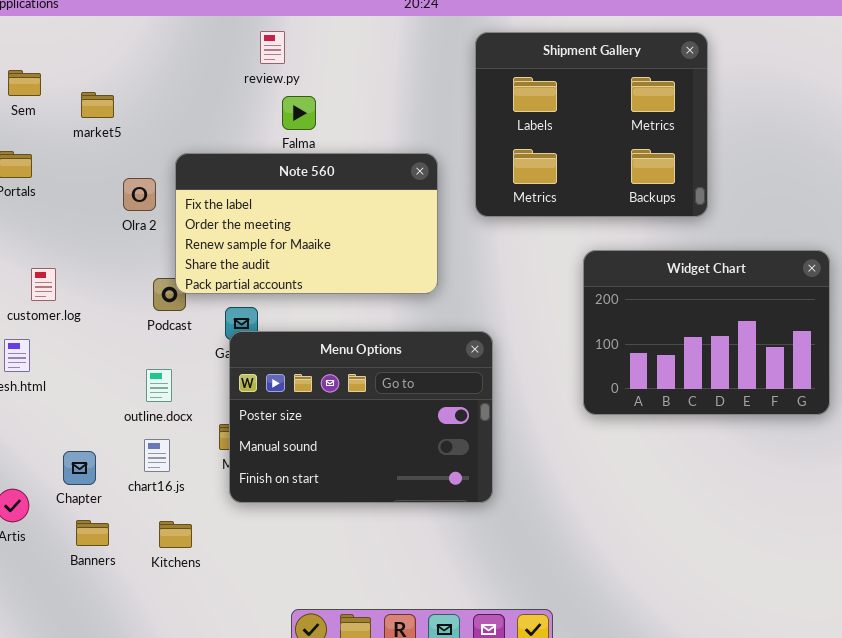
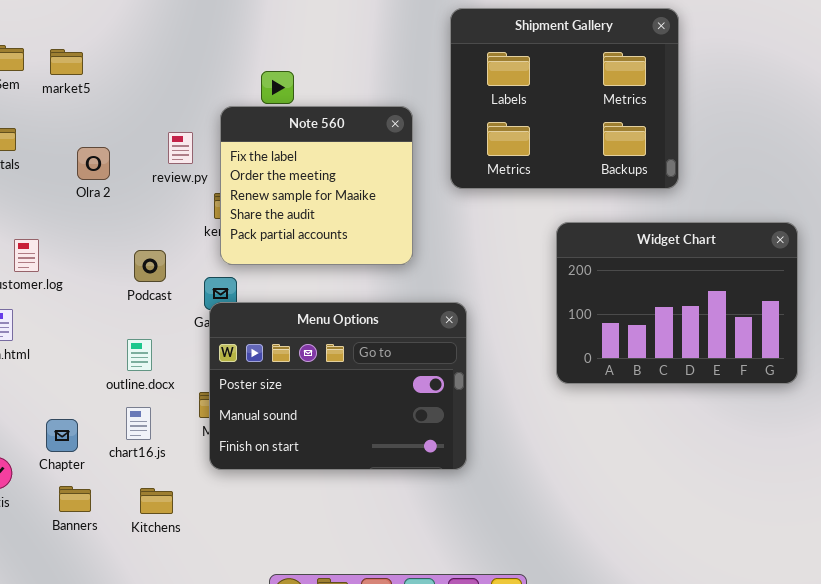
review.py: [260,31,285,64] -> [168,132,193,164], moved
market5: [81,92,114,118] -> [50,49,83,75], moved
Note 560: [175,153,438,294] -> [220,106,413,265], resized
Olra 2: [123,178,156,211] -> [77,147,110,180], moved

